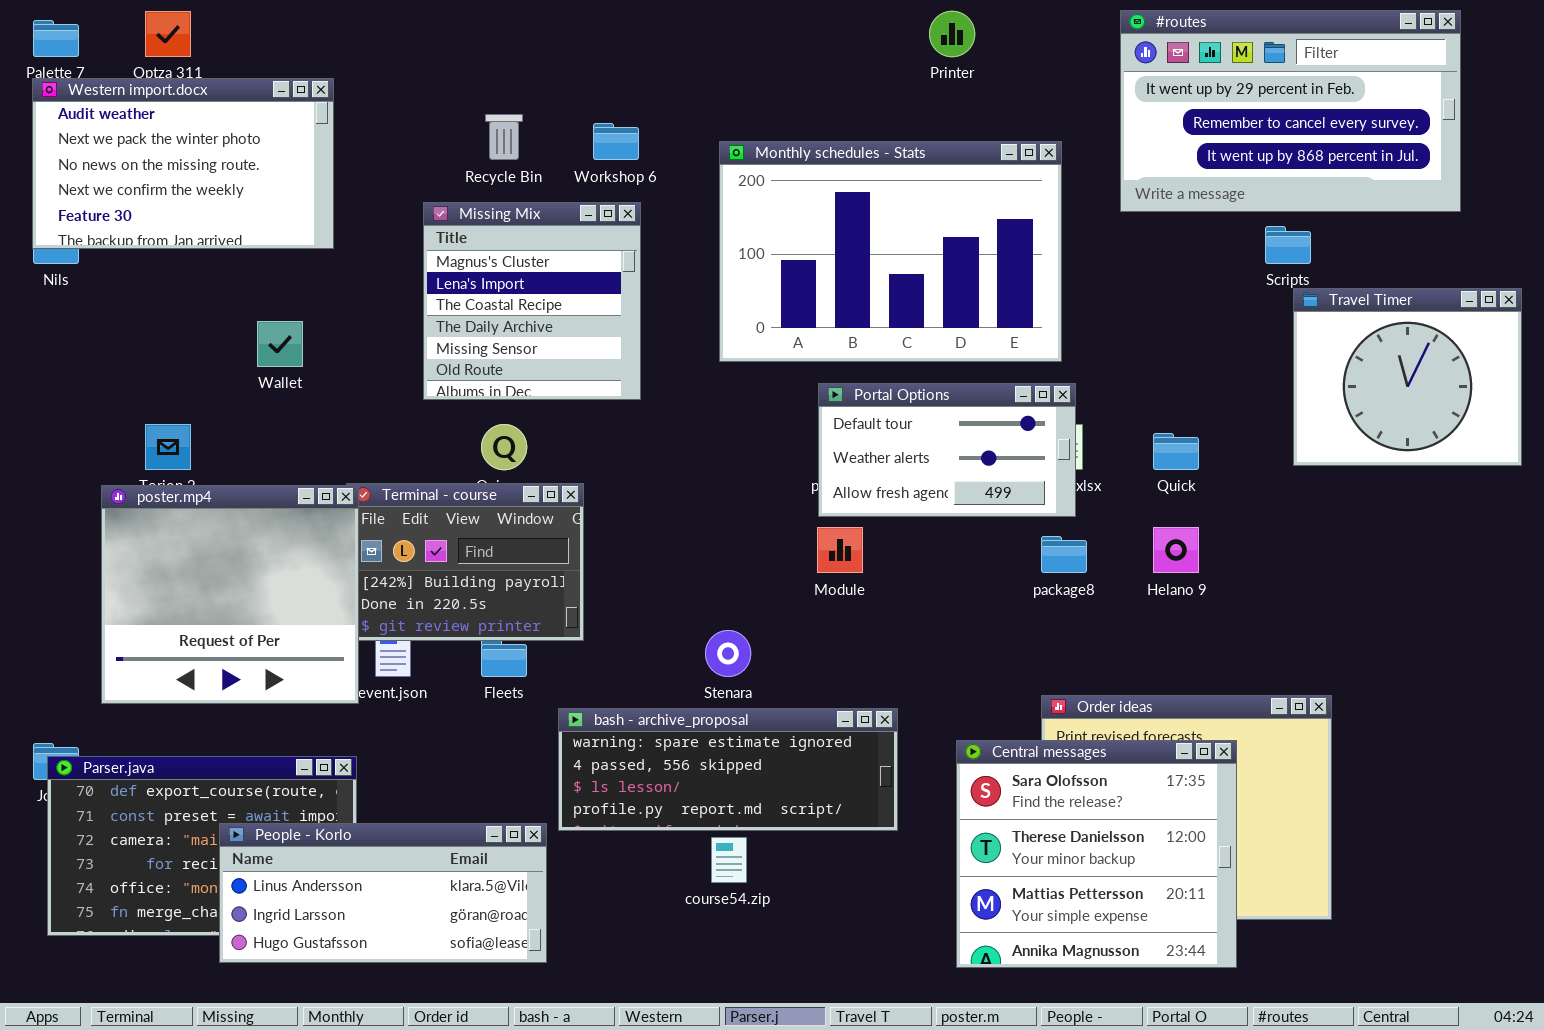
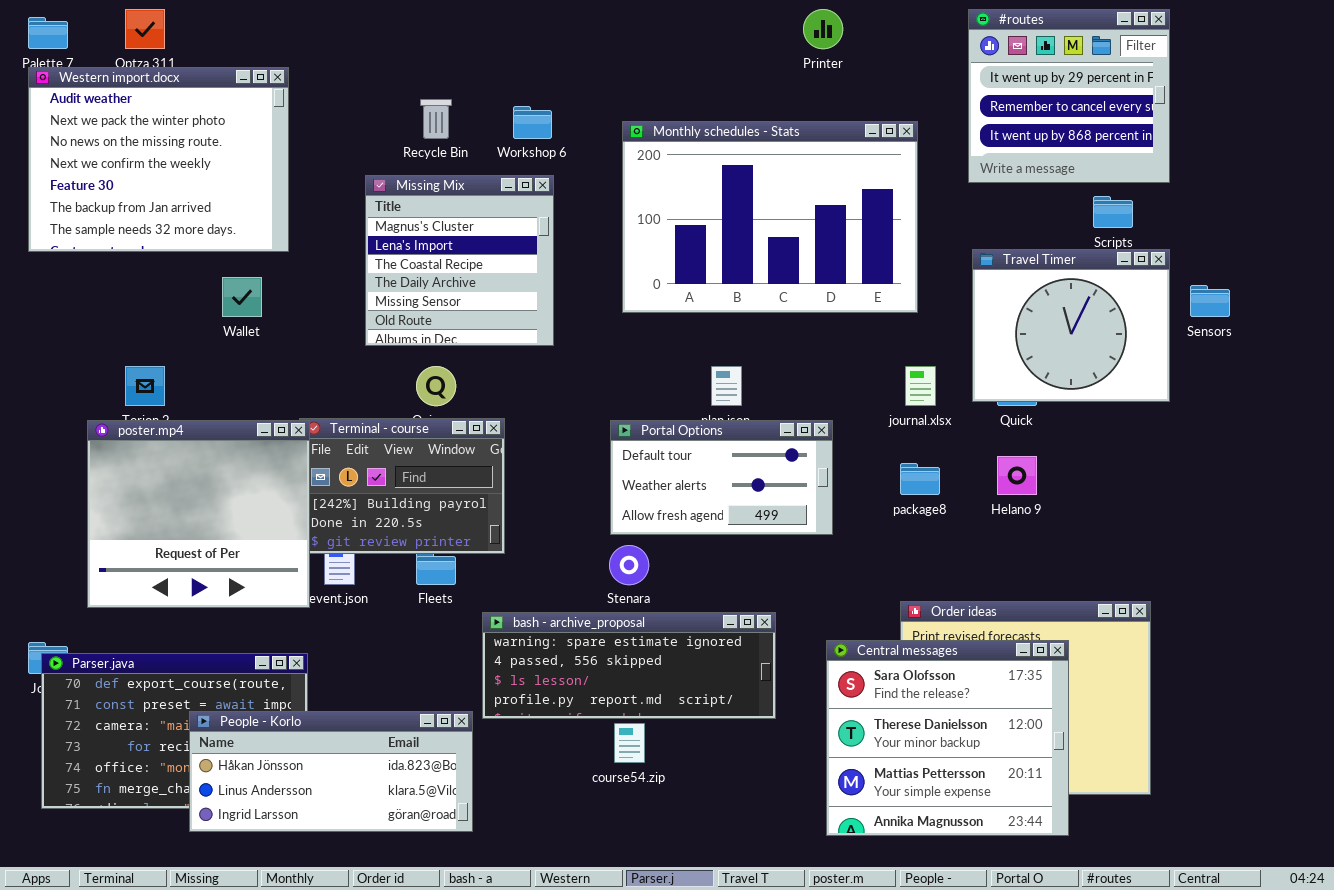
#routes: [1120,10,1461,212] -> [968,9,1170,183], resized
Western import.docx: [32,78,334,249] -> [28,67,289,252], resized
Travel Timer: [1293,288,1522,466] -> [972,249,1170,402], moved
Portal Options: [818,383,1076,517] -> [610,420,833,535], moved
People - Korlo: [219,823,547,963] -> [189,711,473,832], scrolled up 1 row

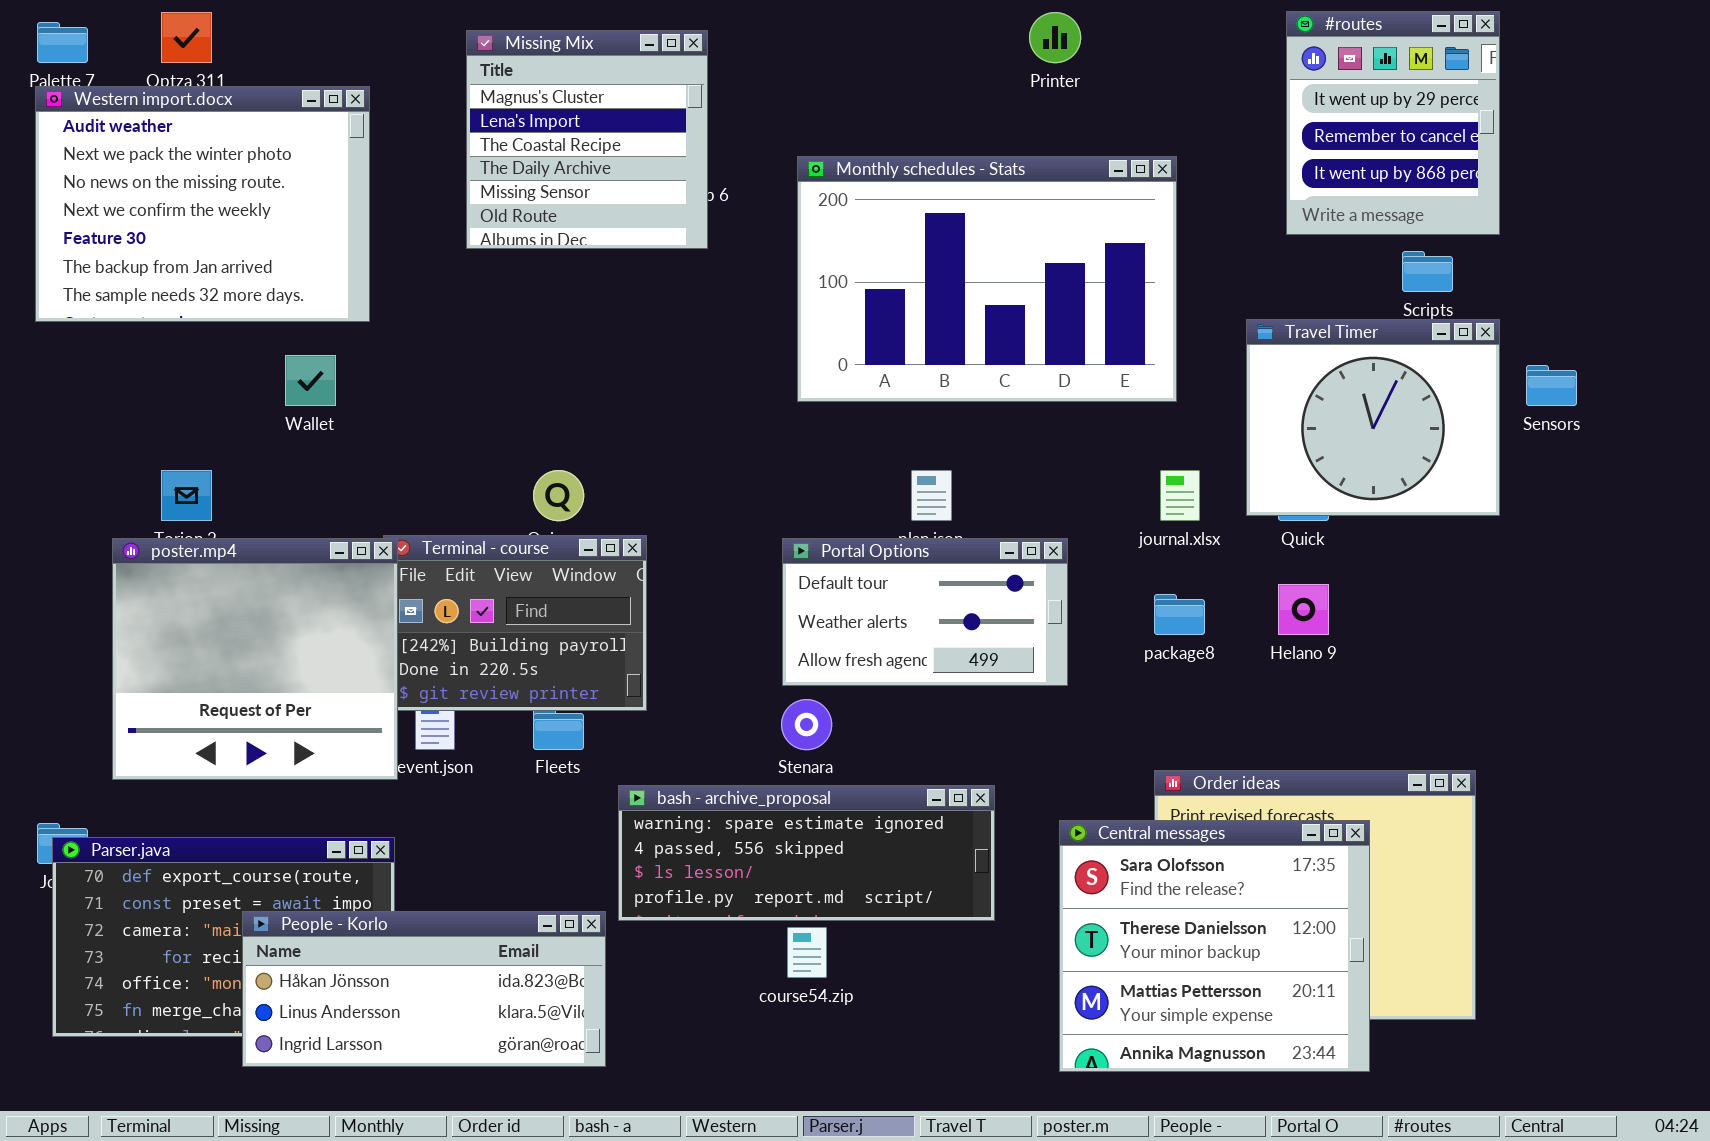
#routes: [968,9,1170,183] -> [1286,11,1500,235], resized
Missing Mix: [365,175,554,346] -> [466,30,708,249], moved

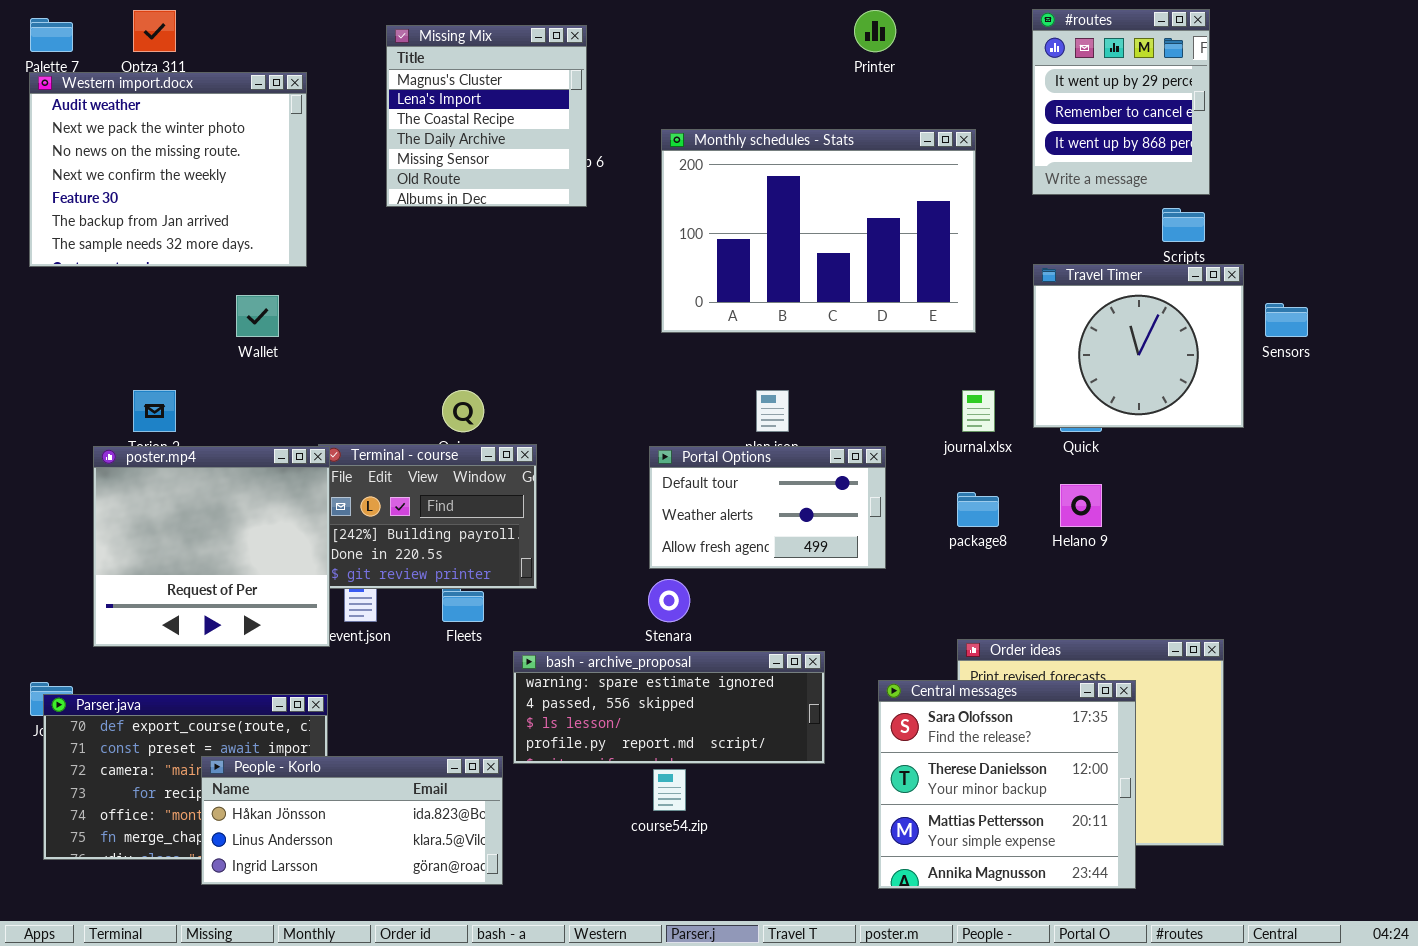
#routes: [1286,11,1500,235] -> [1032,9,1210,195], moved

